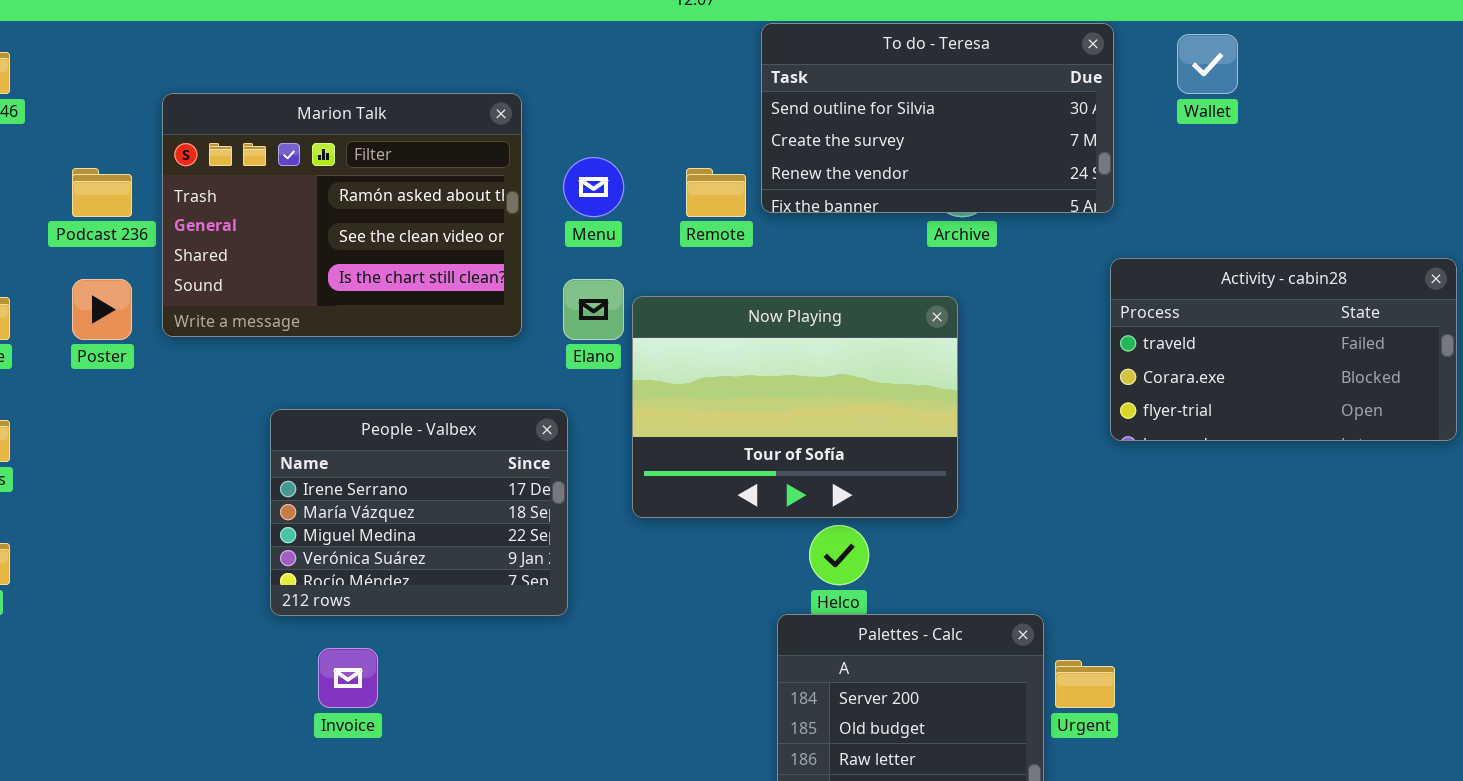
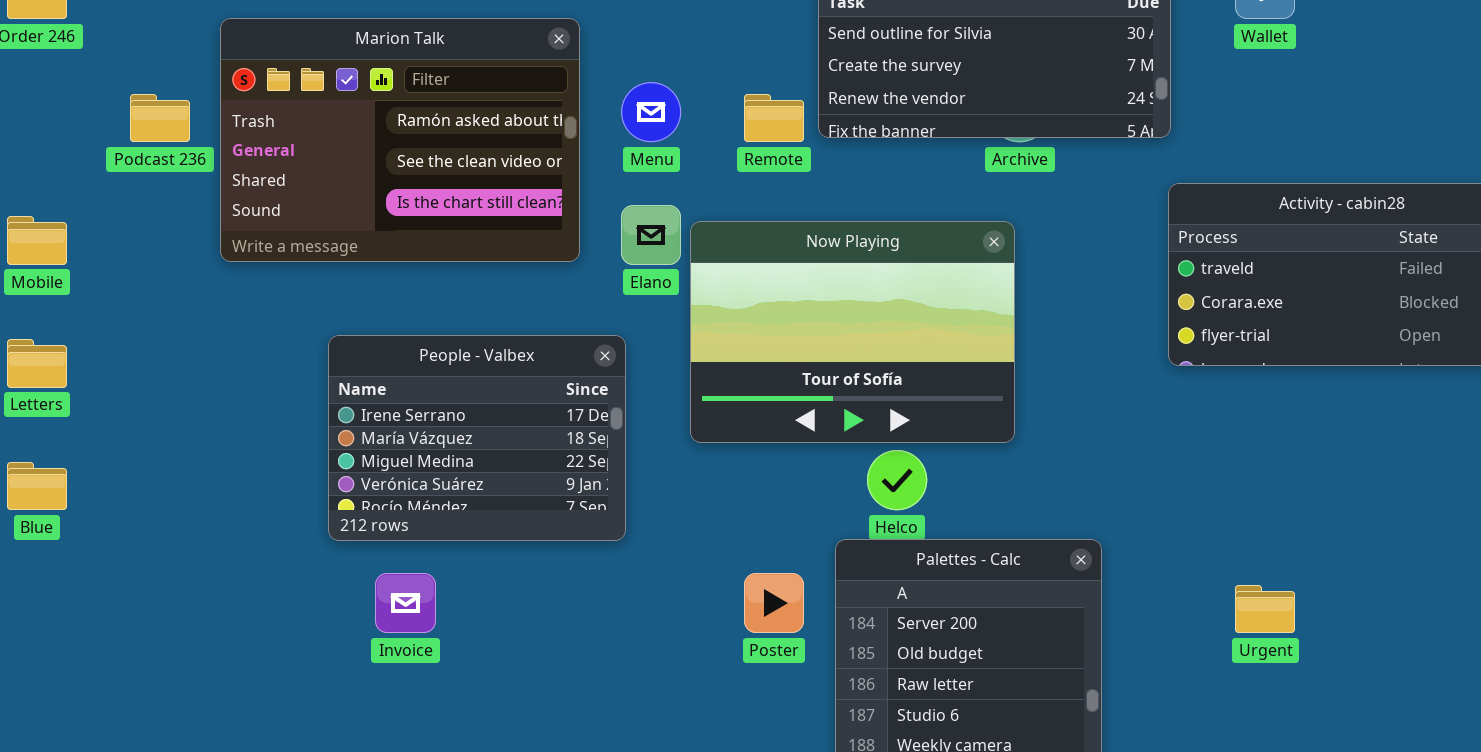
Poster: [72,279,132,340] -> [744,573,804,633], moved
Urgent: [1055,660,1115,708] -> [1235,585,1295,633], moved

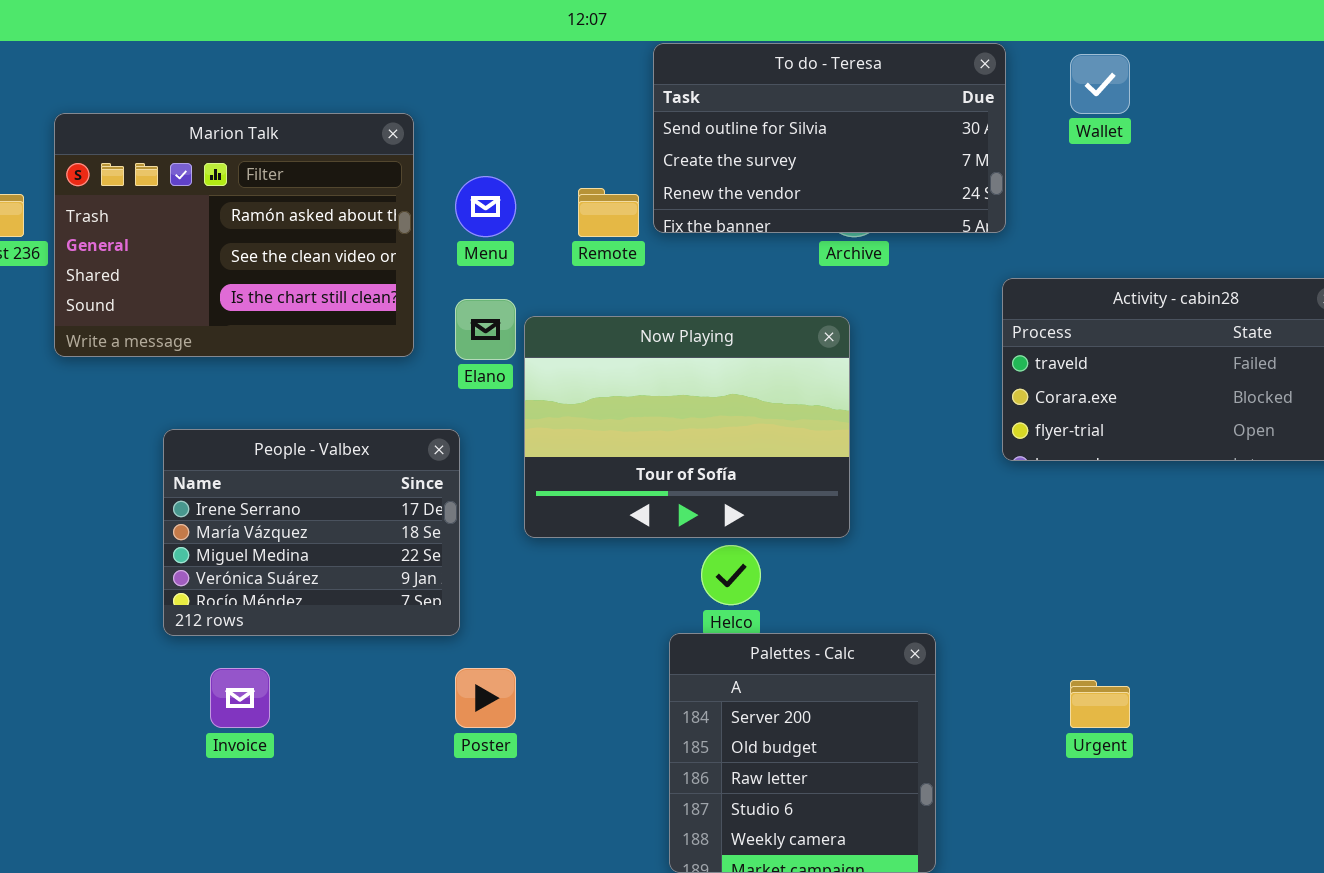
Poster: [744,573,804,633] -> [455,668,516,728], moved

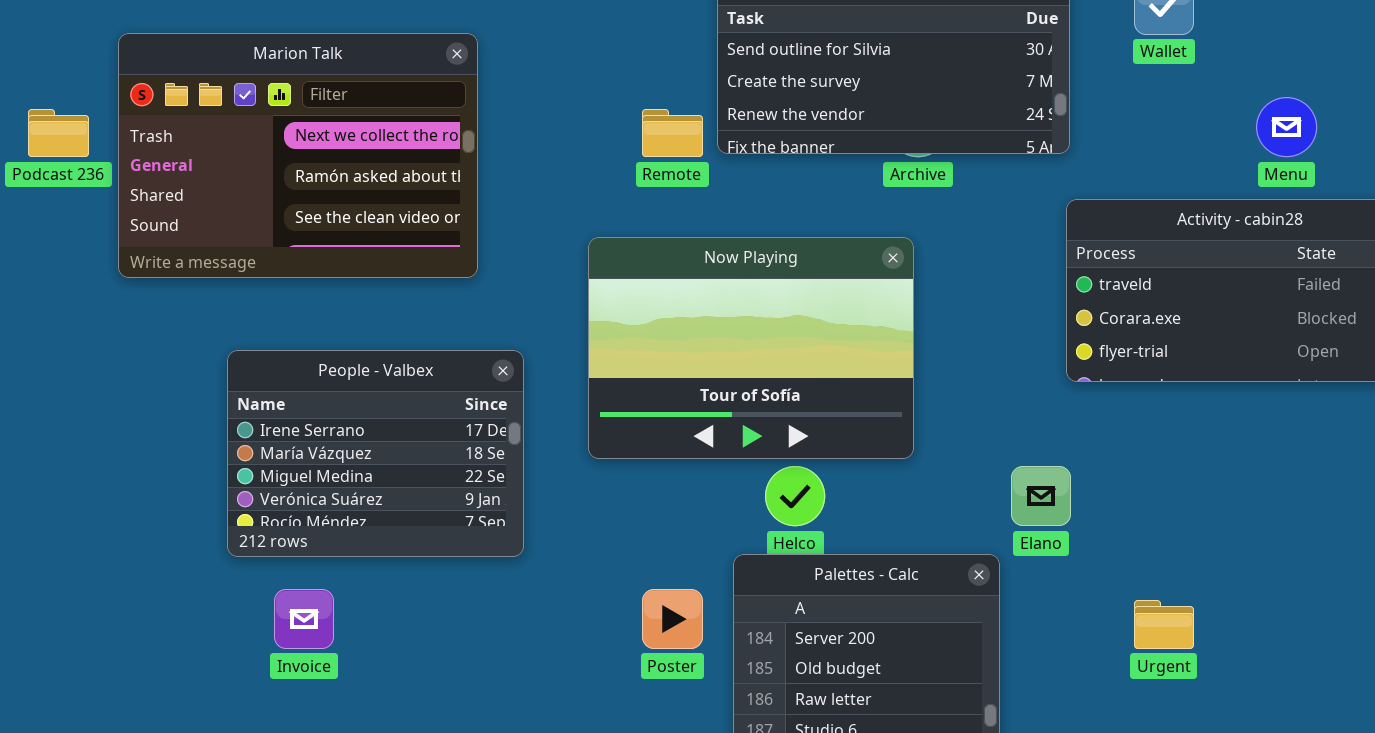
Marion Talk: [54,113,414,357] -> [118,33,478,278], scrolled up 1 row
Menu: [455,176,516,237] -> [1256,97,1317,157], moved
Elano: [455,299,516,360] -> [1011,466,1071,526], moved
Poster: [455,668,516,728] -> [642,589,703,649], moved

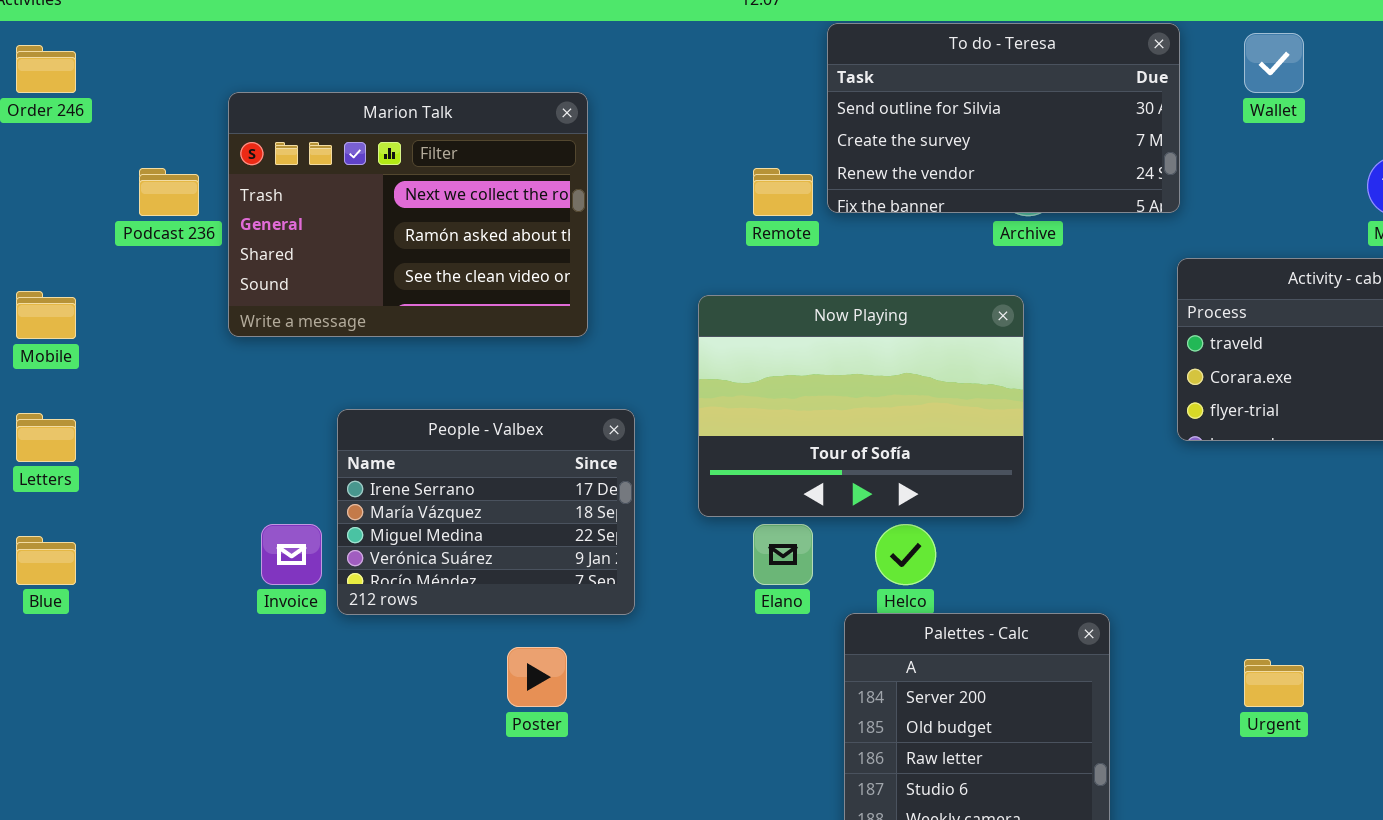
Elano: [1011,466,1071,526] -> [753,524,813,585], moved
Invoice: [274,589,334,649] -> [261,524,322,585], moved
Poster: [642,589,703,649] -> [507,647,567,707], moved

